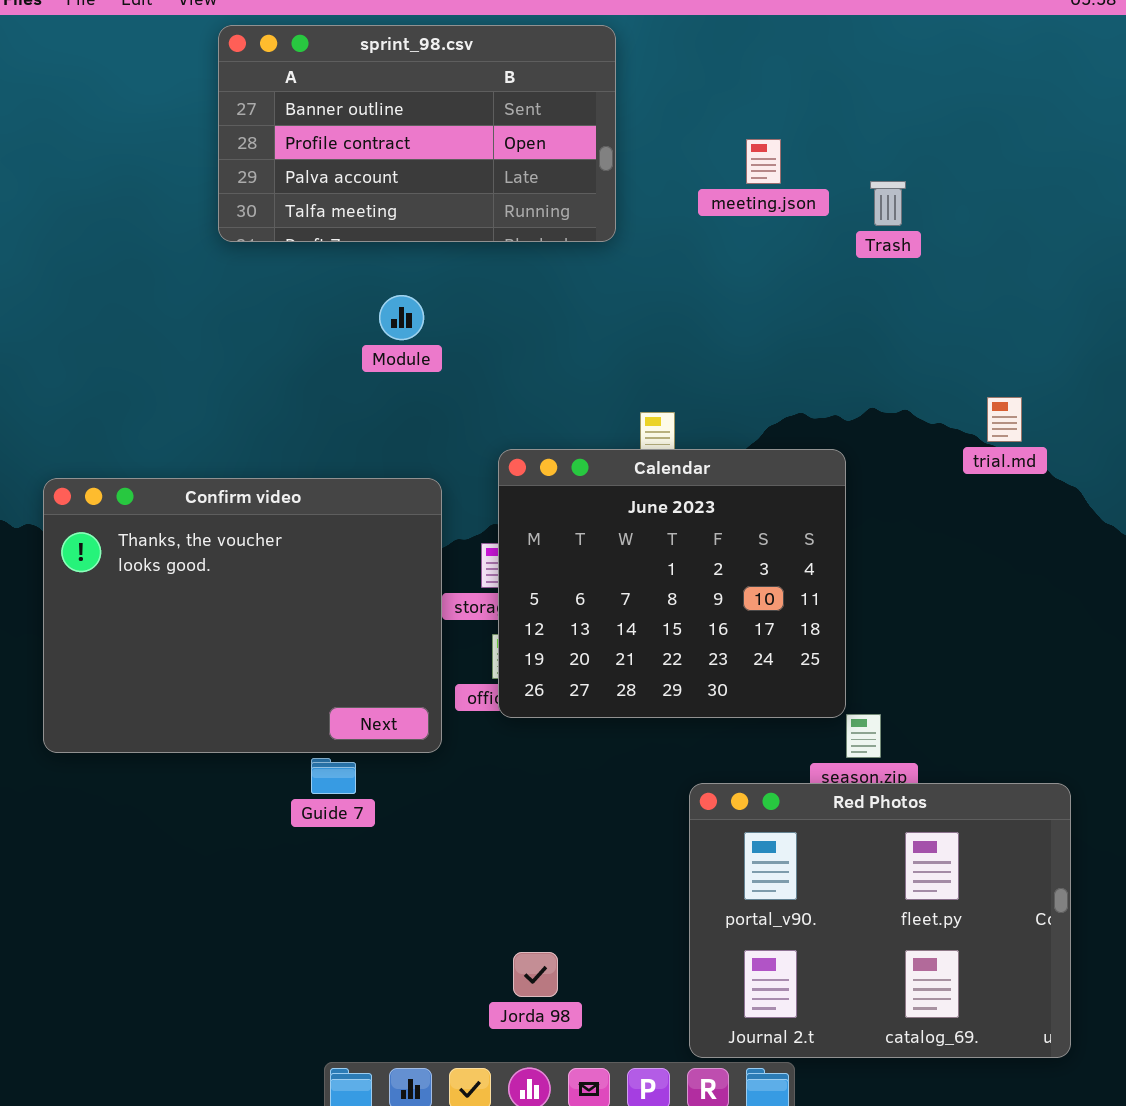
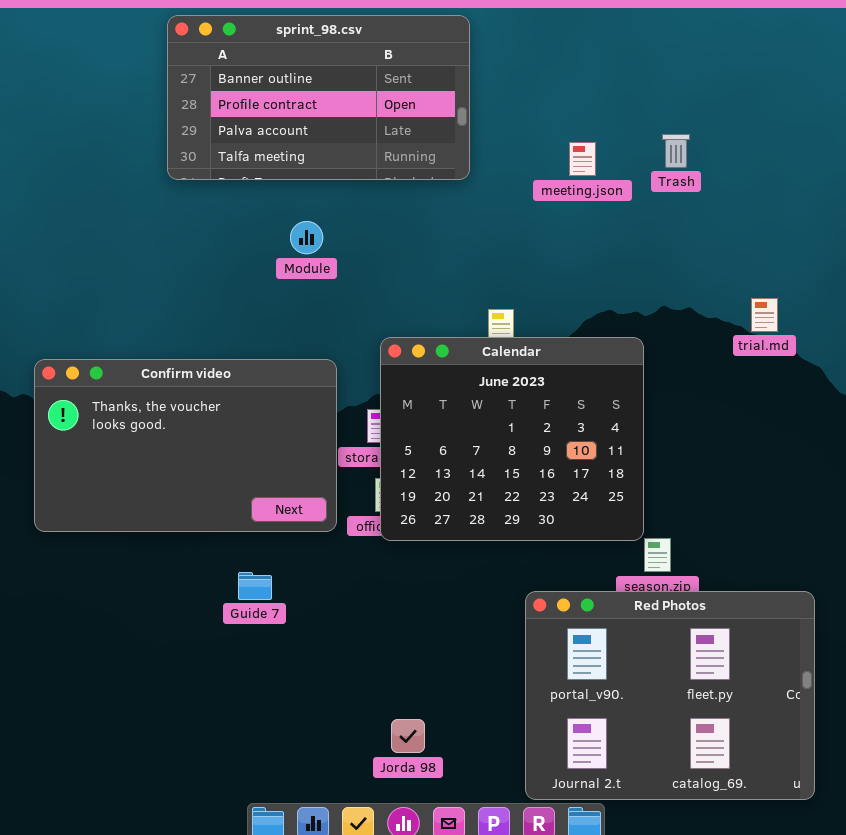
meeting.json: [746,139,781,184] -> [569,142,596,176], moved
Confirm video: [43,478,442,753] -> [34,359,337,532], resized

